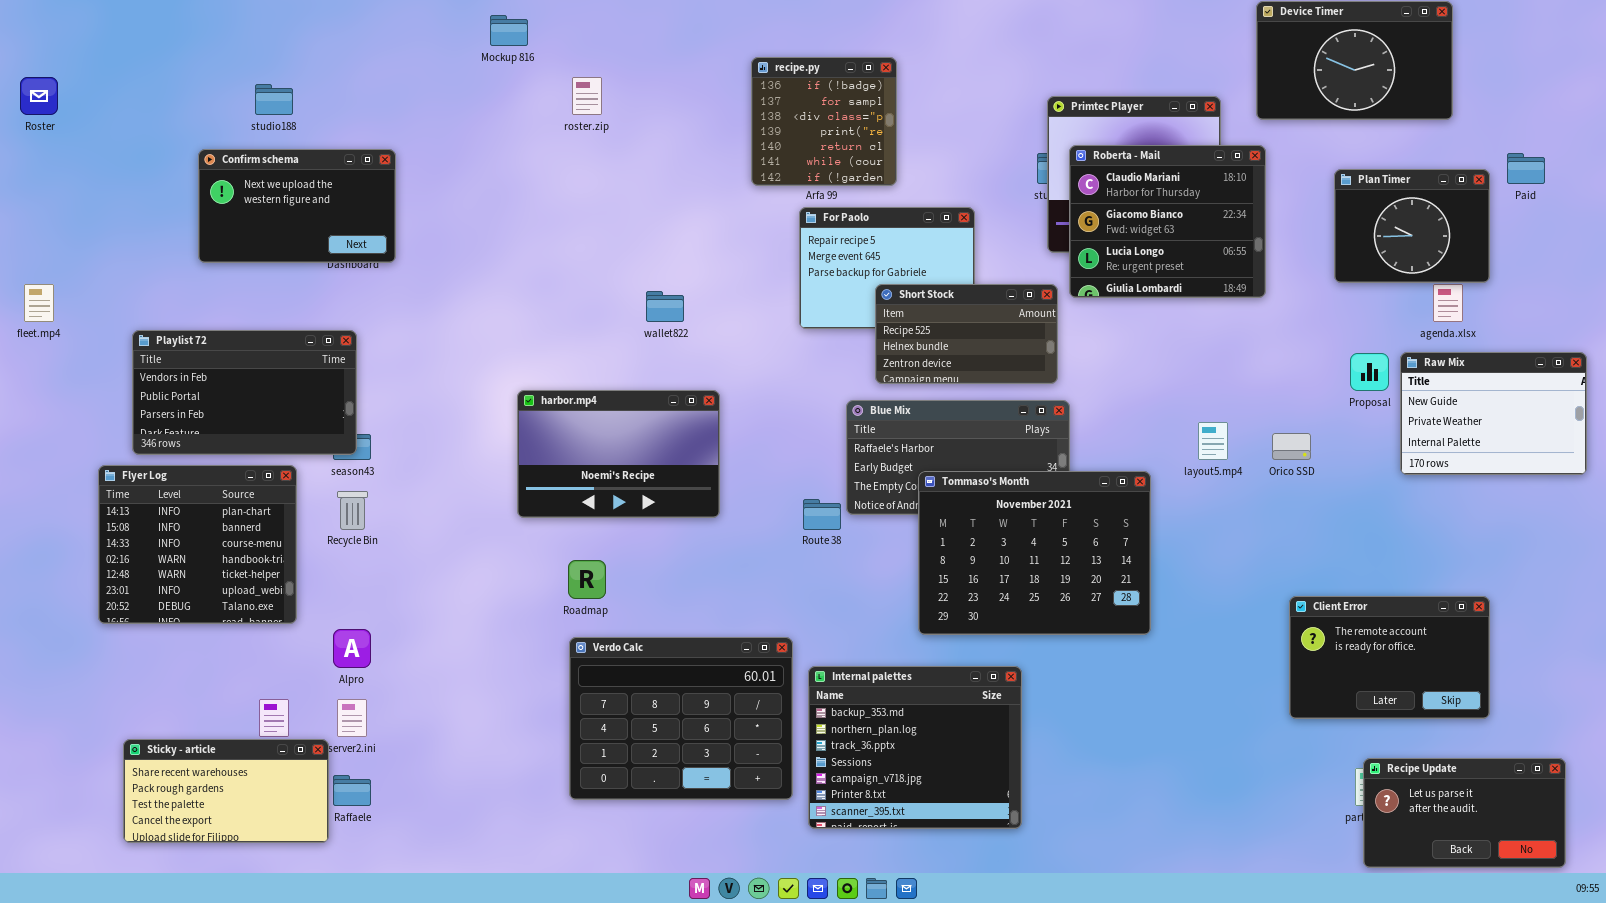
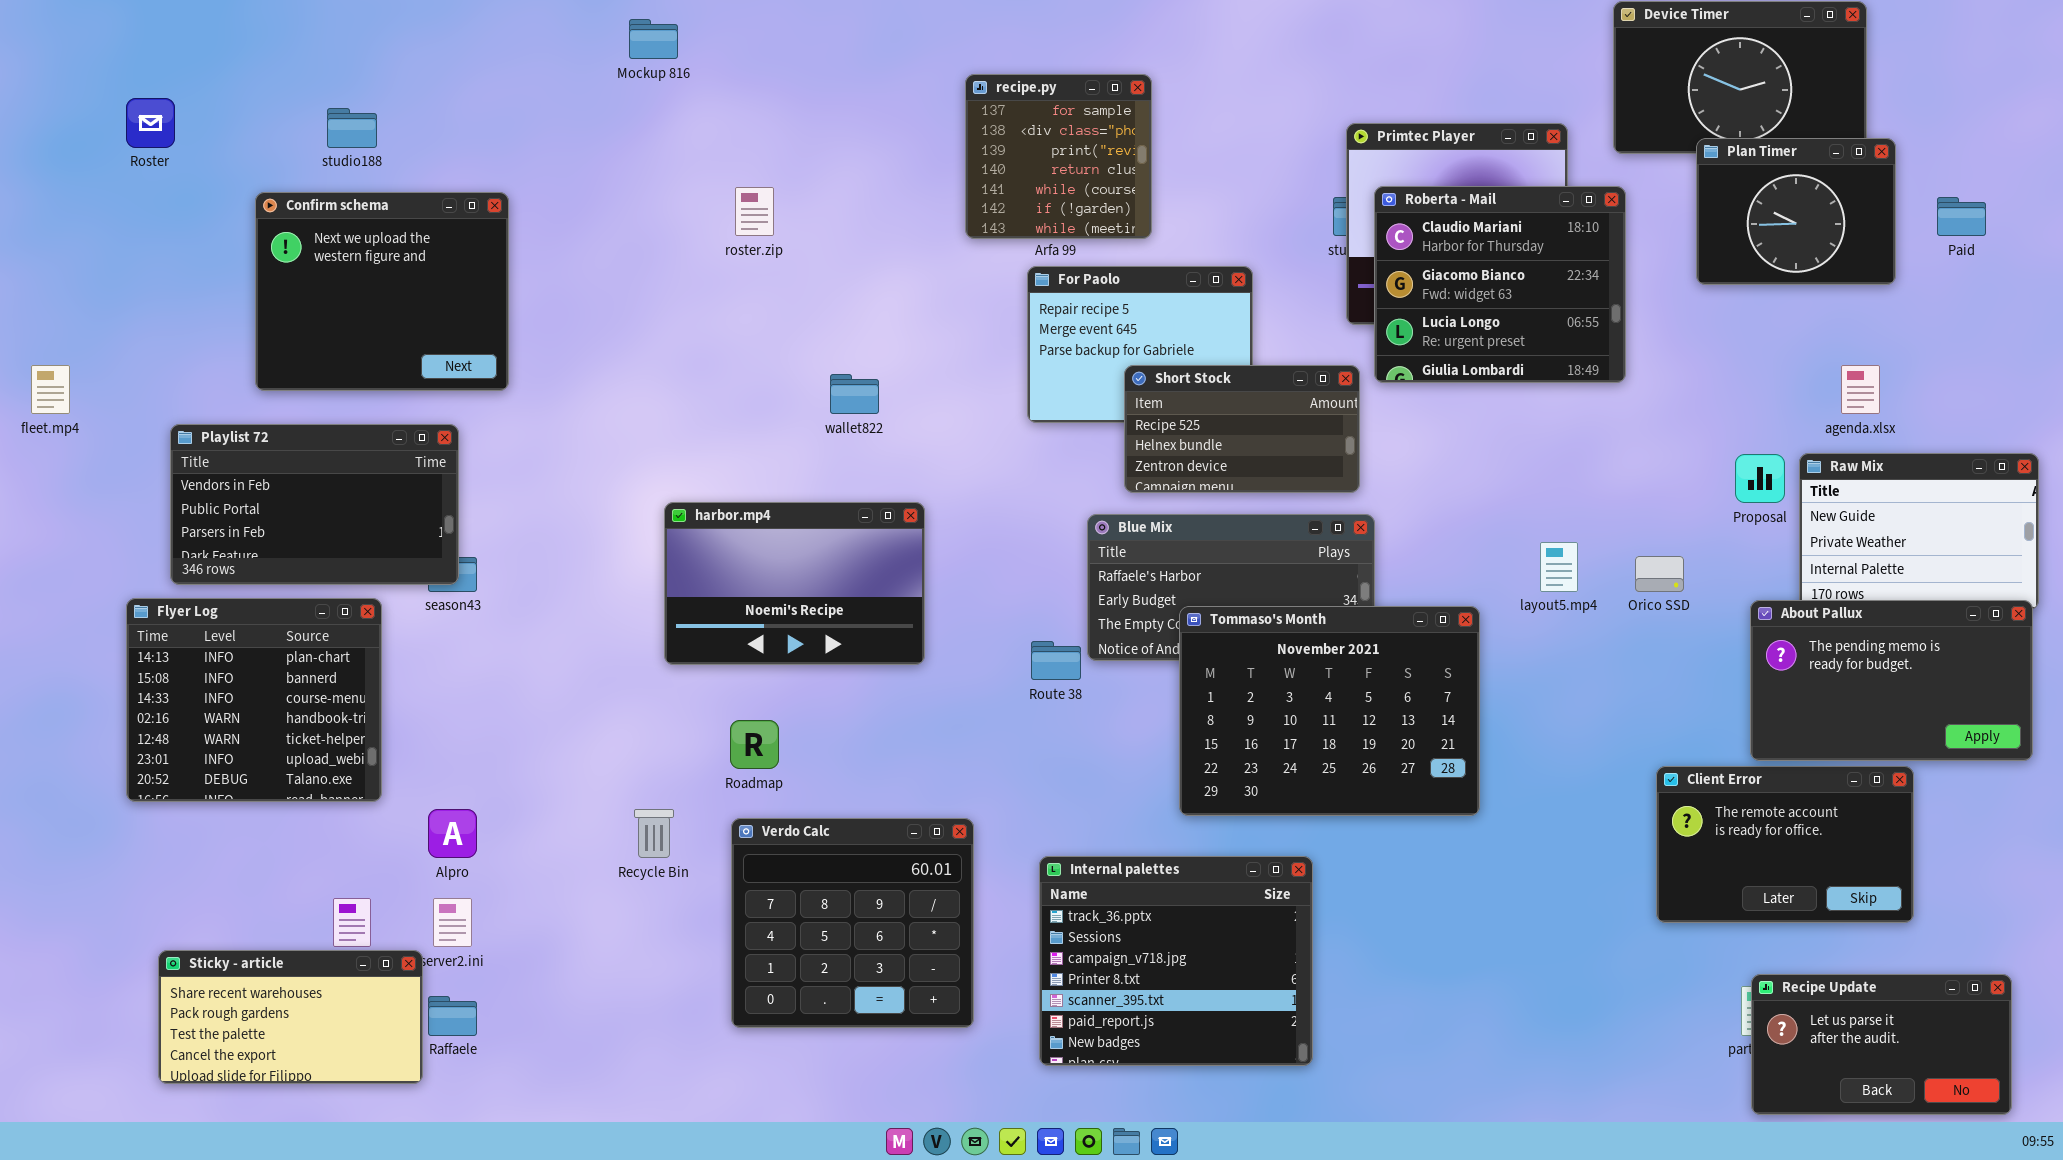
recipe.py: [751,57,897,186] -> [965,74,1152,239], scrolled down 1 row
Roster: [20,77,58,115] -> [126,98,175,148], moved
roster.zip: [572,77,602,115] -> [735,187,774,236], moved
Confirm schema: [198,149,396,263] -> [255,192,509,391], resized
Plan Timer: [1334,169,1490,283] -> [1696,138,1896,285], moved
About Pallux: none -> [1750,600,2033,761], opened
Recycle Bin: [337,491,368,530] -> [634,809,674,858], moved
Verdo Calc: [569,637,793,800] -> [731,818,974,1028], resized
Internal palettes: [808,666,1022,829] -> [1039,856,1313,1066], scrolled down 2 rows

